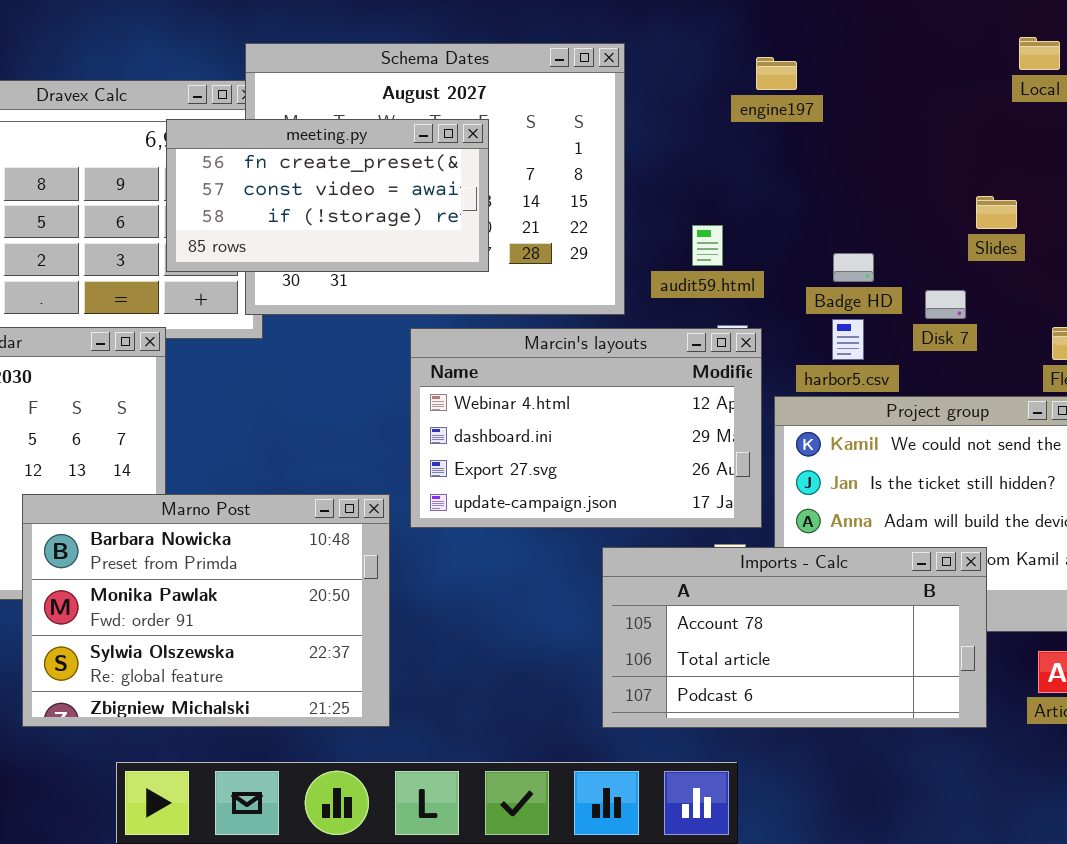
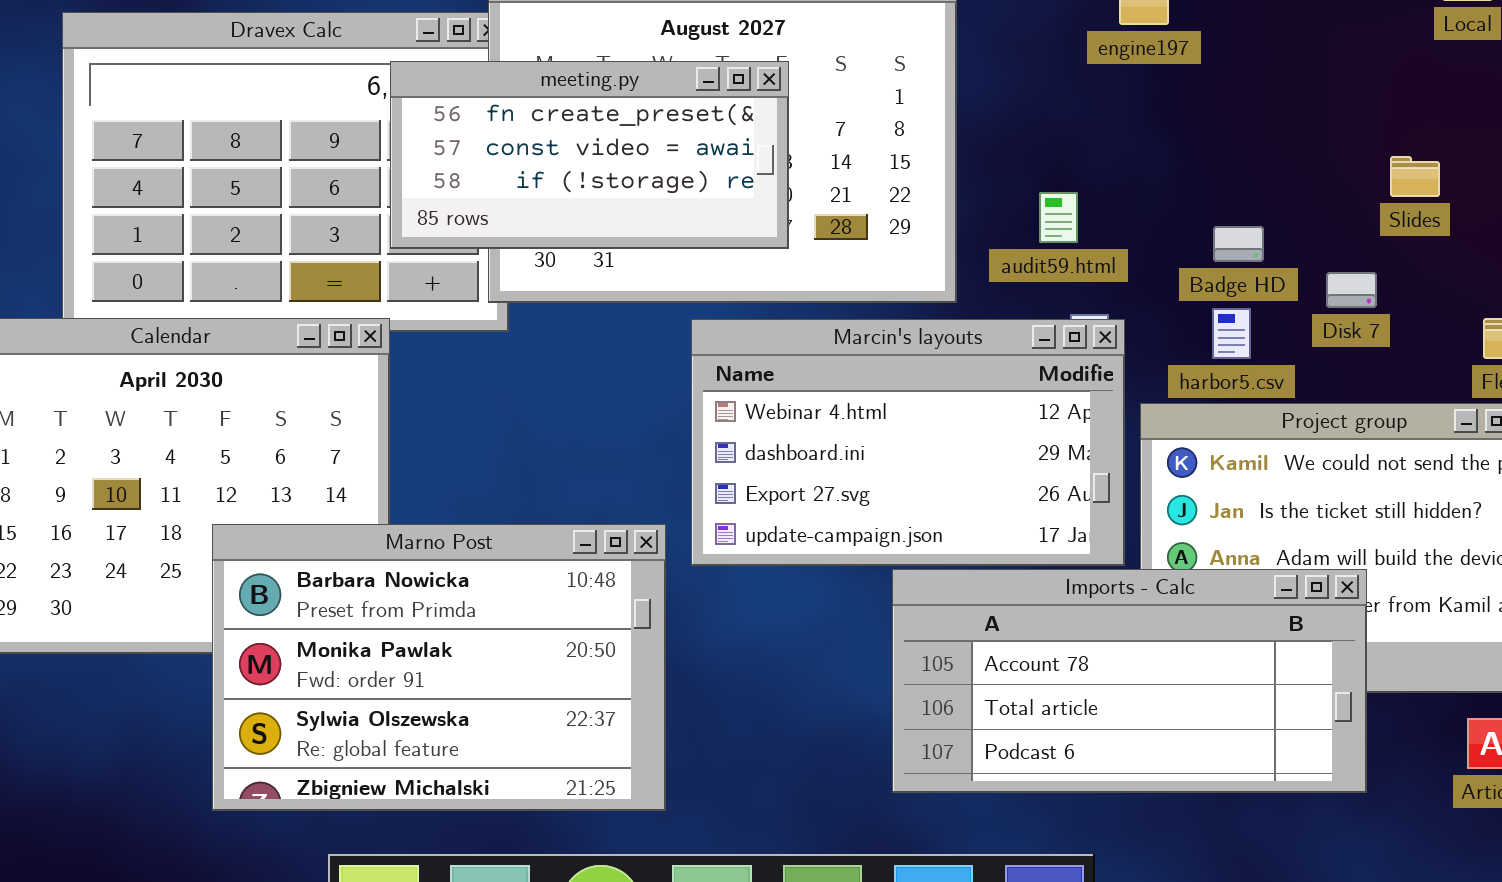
Imports - Calc: [602,547,987,728] -> [892,569,1367,793], moved

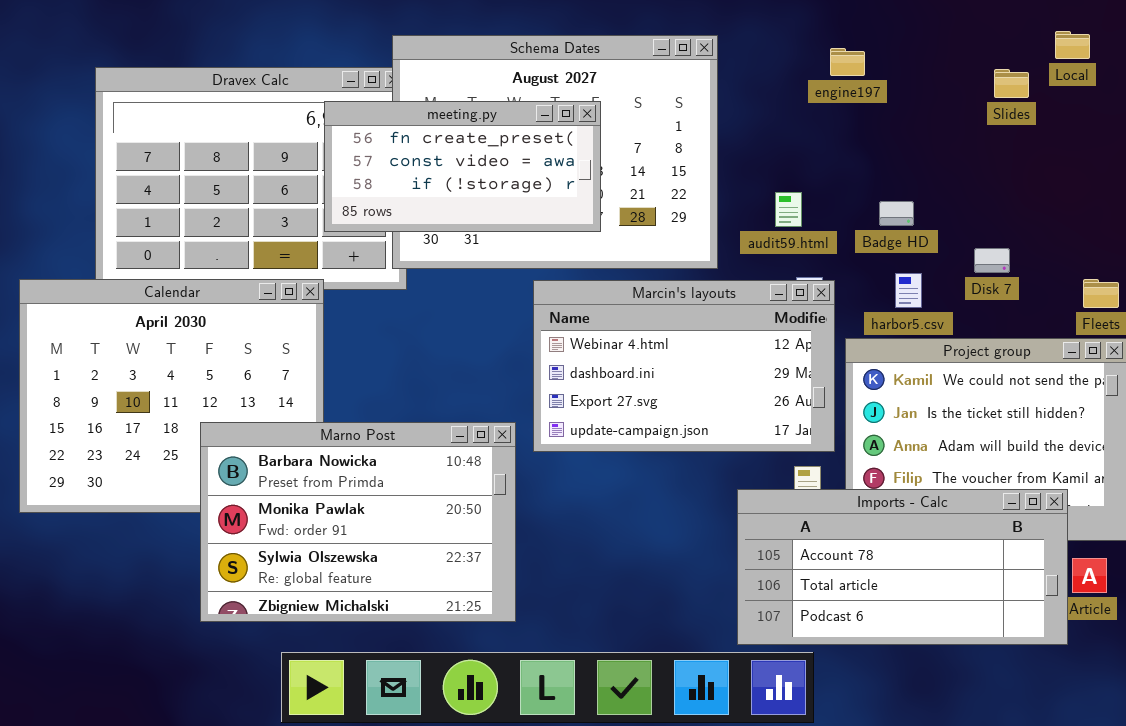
Slides: [1390,156,1440,197] -> [994,69,1029,98], moved
Badge HD: [1213,226,1264,262] -> [879,201,914,226], moved
Imports - Calc: [892,569,1367,793] -> [737,489,1068,645], moved

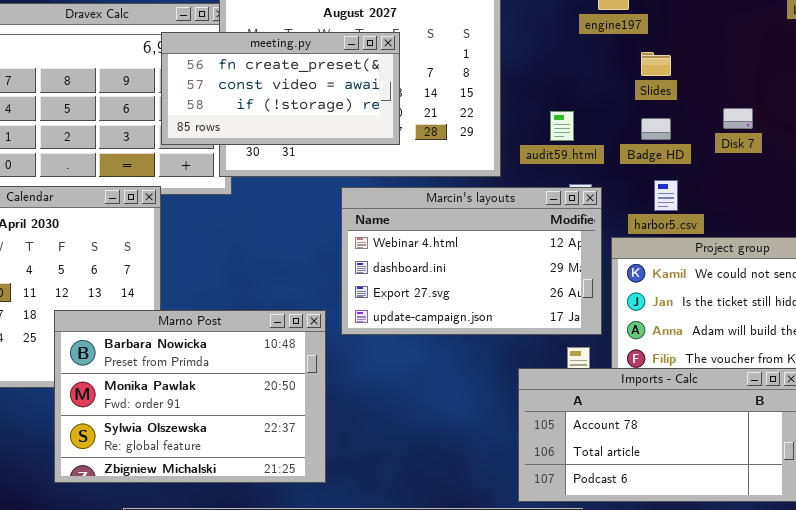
Slides: [994,69,1029,98] -> [641,52,671,76], moved
Disk 7: [974,248,1010,273] -> [723,108,753,129], moved

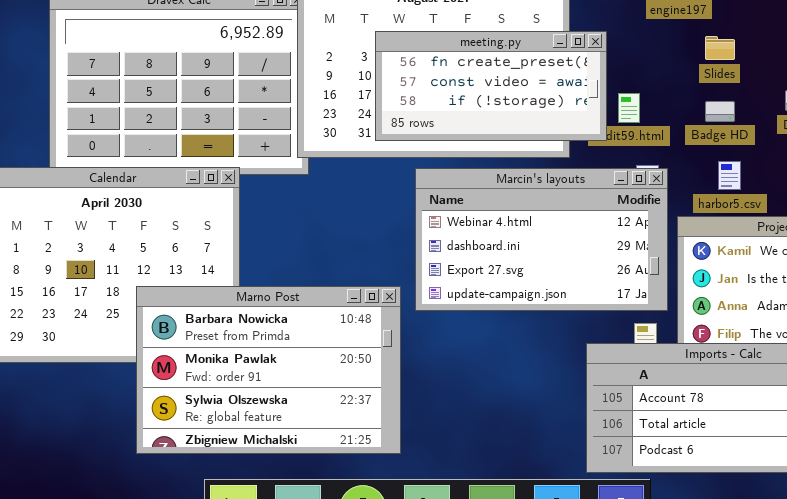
meeting.py: [161,32,400,145] -> [375,31,607,141], moved

